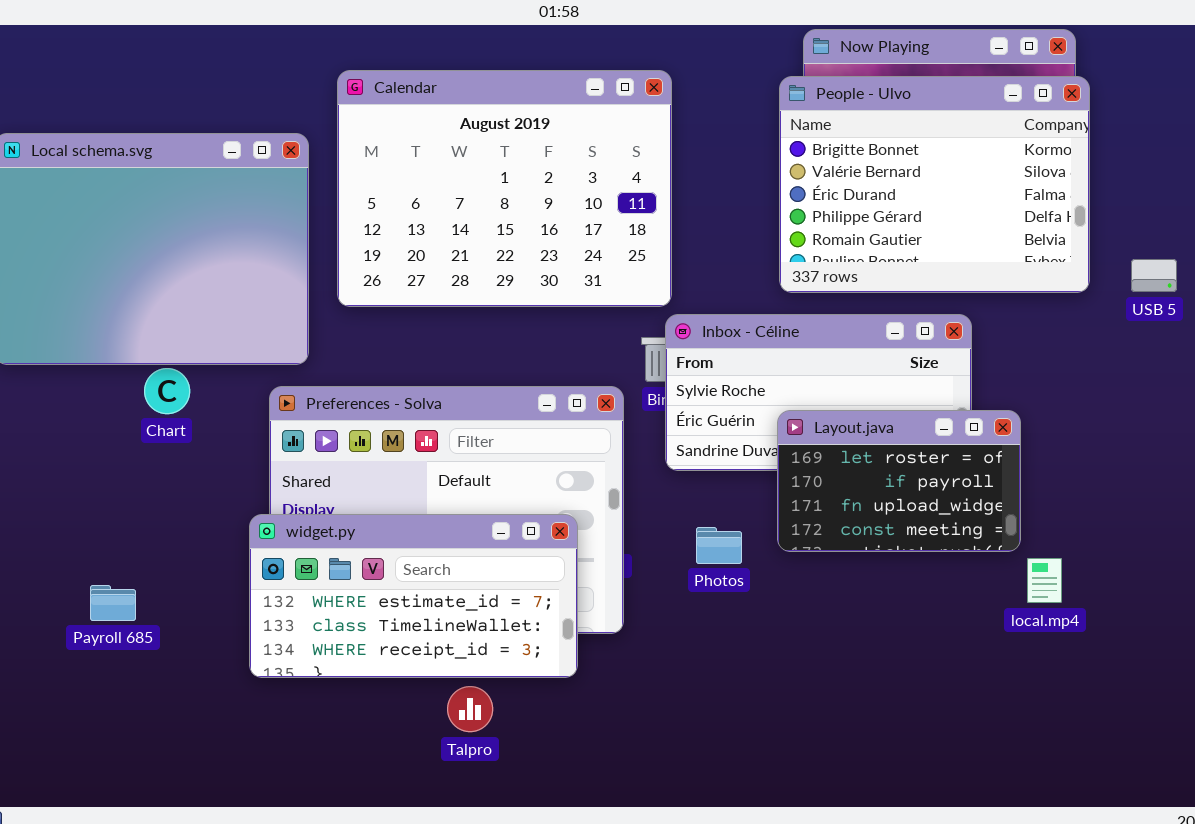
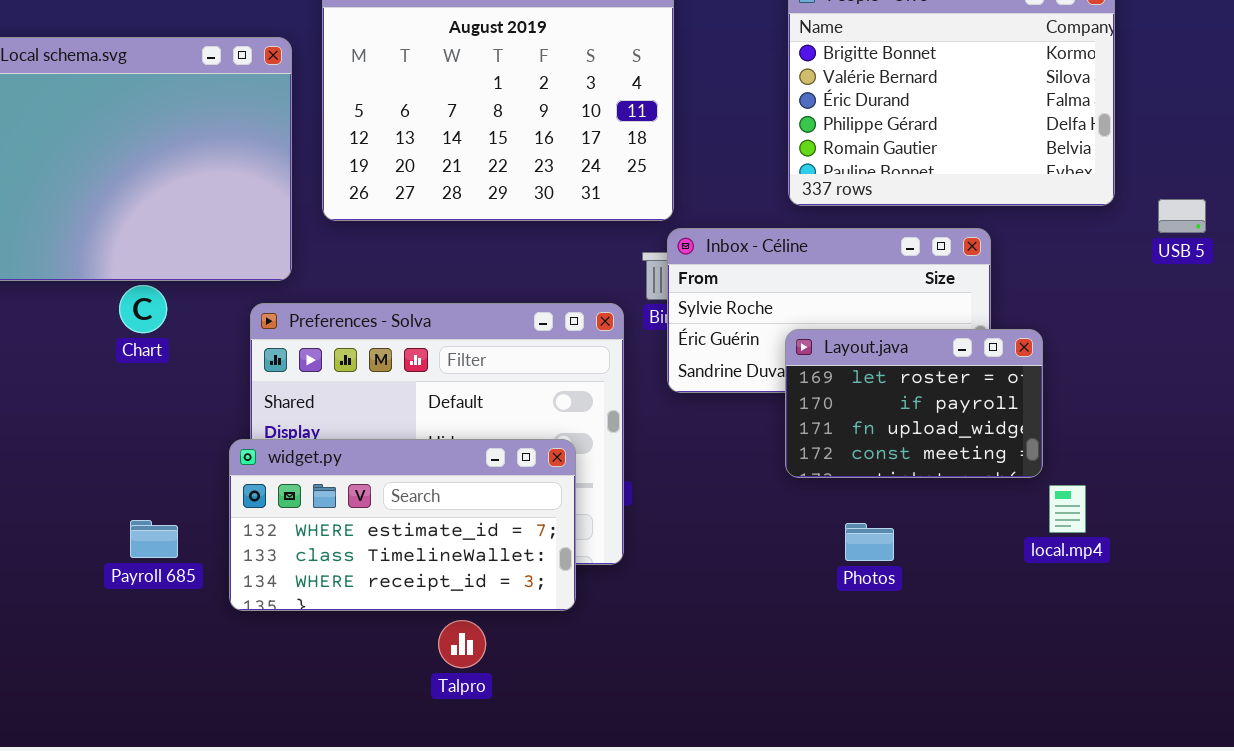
USB 5: [1131,259,1177,292] -> [1158,199,1206,233], moved
Photos: [696,527,742,564] -> [845,523,894,561], moved
Payroll 685: [90,585,136,621] -> [130,520,178,558], moved

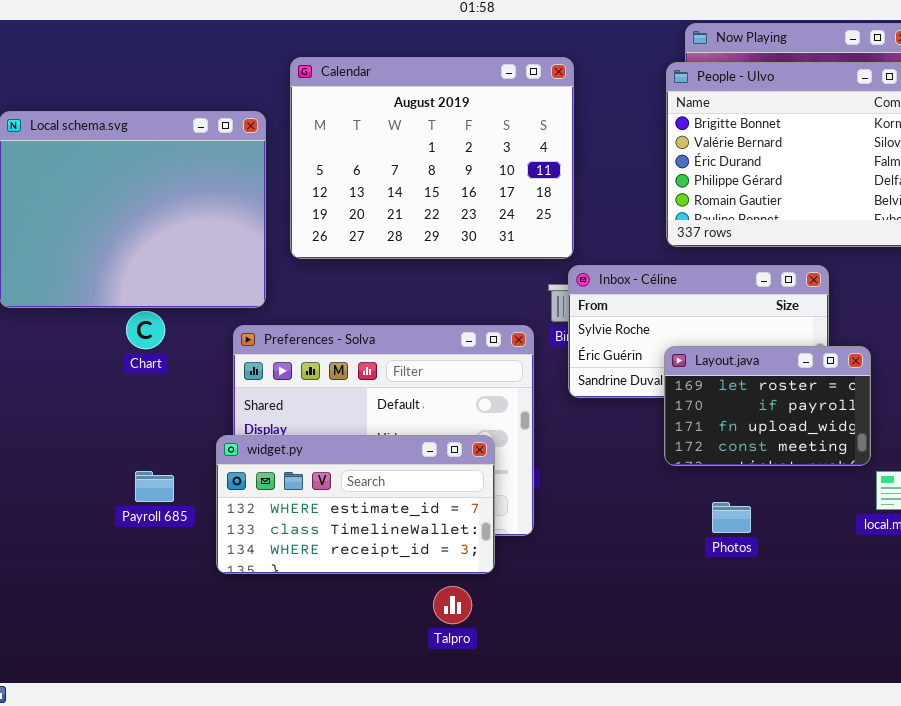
Payroll 685: [130,520,178,558] -> [135,471,174,502], moved
Talpro: [438,620,486,668] -> [433,586,472,624], moved

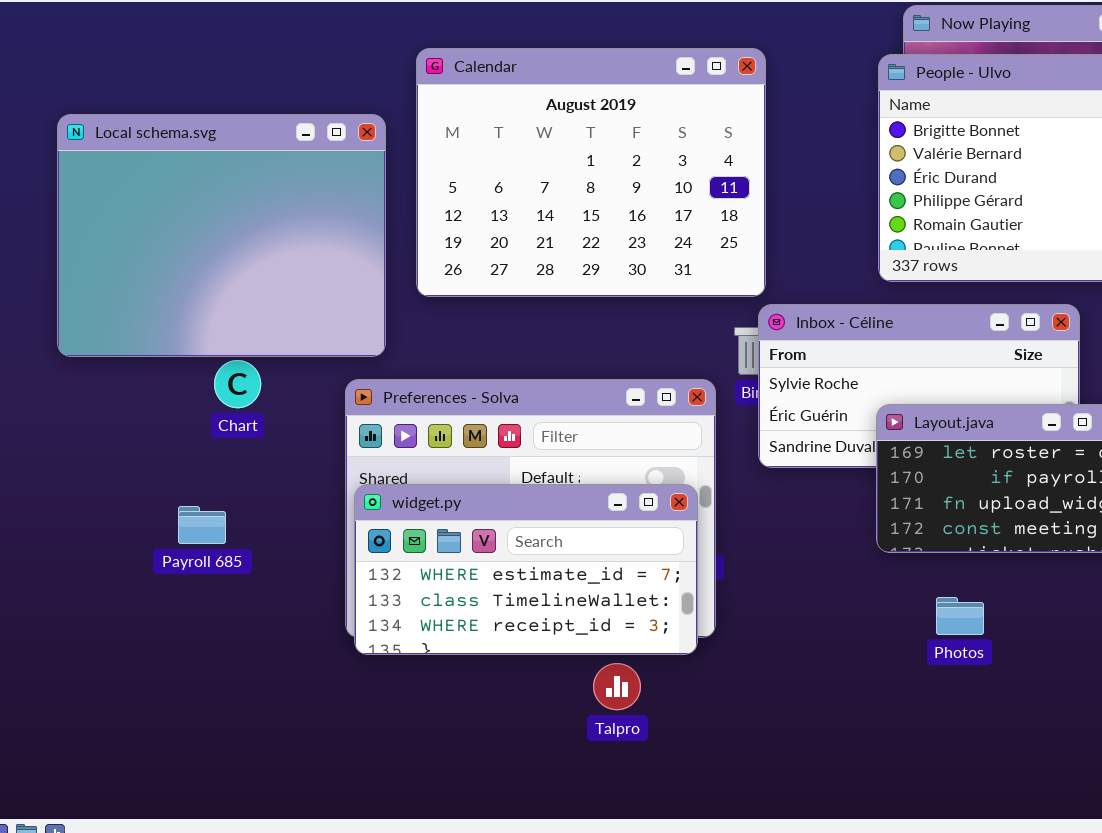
widget.py: [216,435,495,574] -> [354,484,698,655], moved
Payroll 685: [135,471,174,502] -> [178,506,226,544], moved
Talpro: [433,586,472,624] -> [593,663,641,710], moved

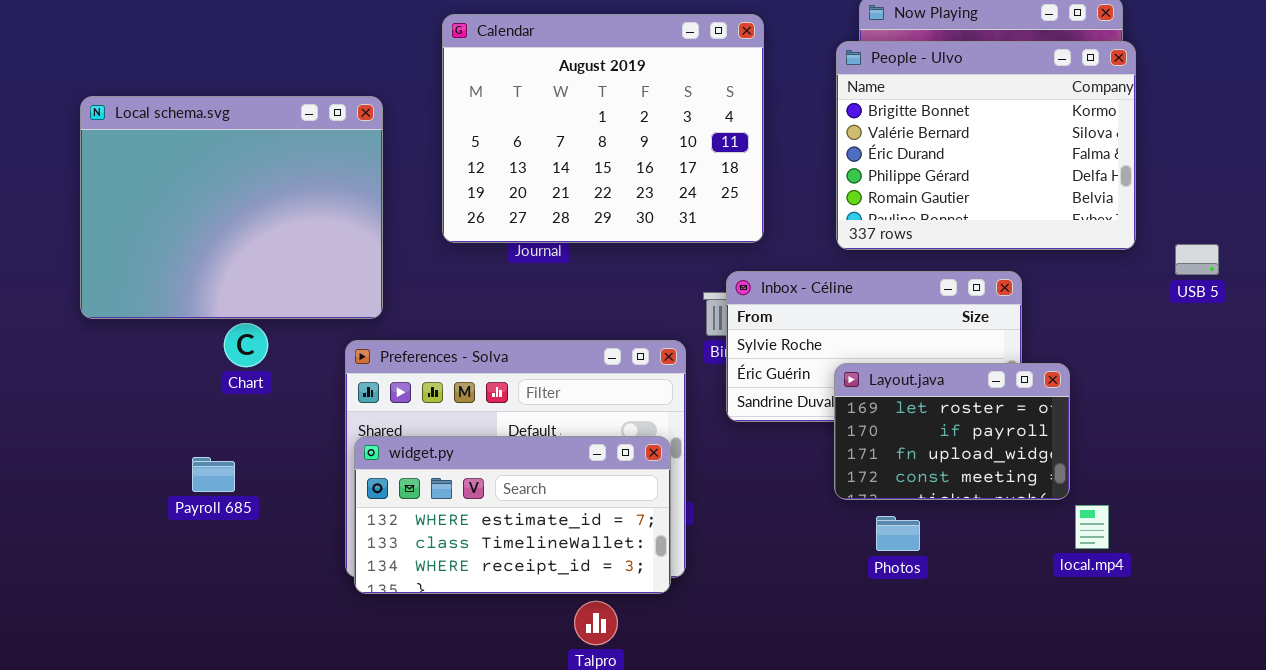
Calendar: [416,48,766,297] -> [442,14,764,243], moved
Photos: [936,597,984,635] -> [876,516,920,551], moved

